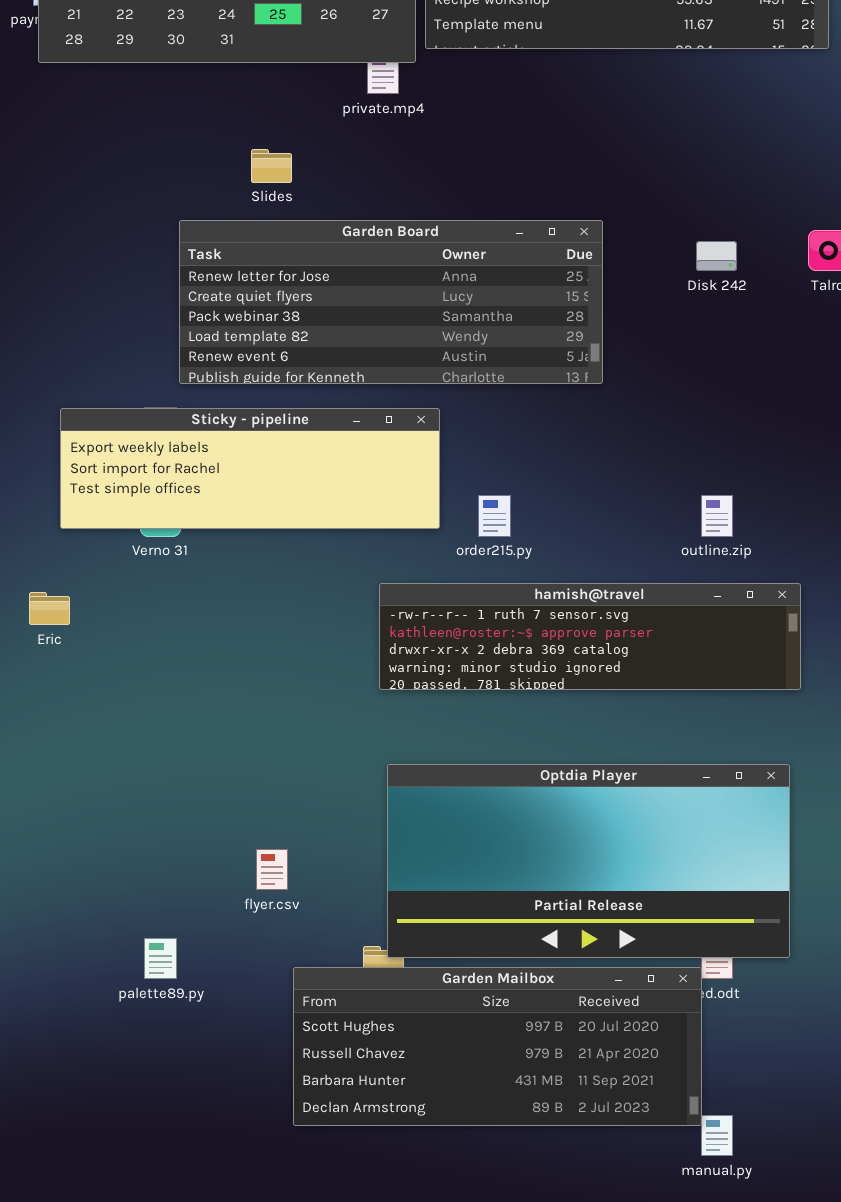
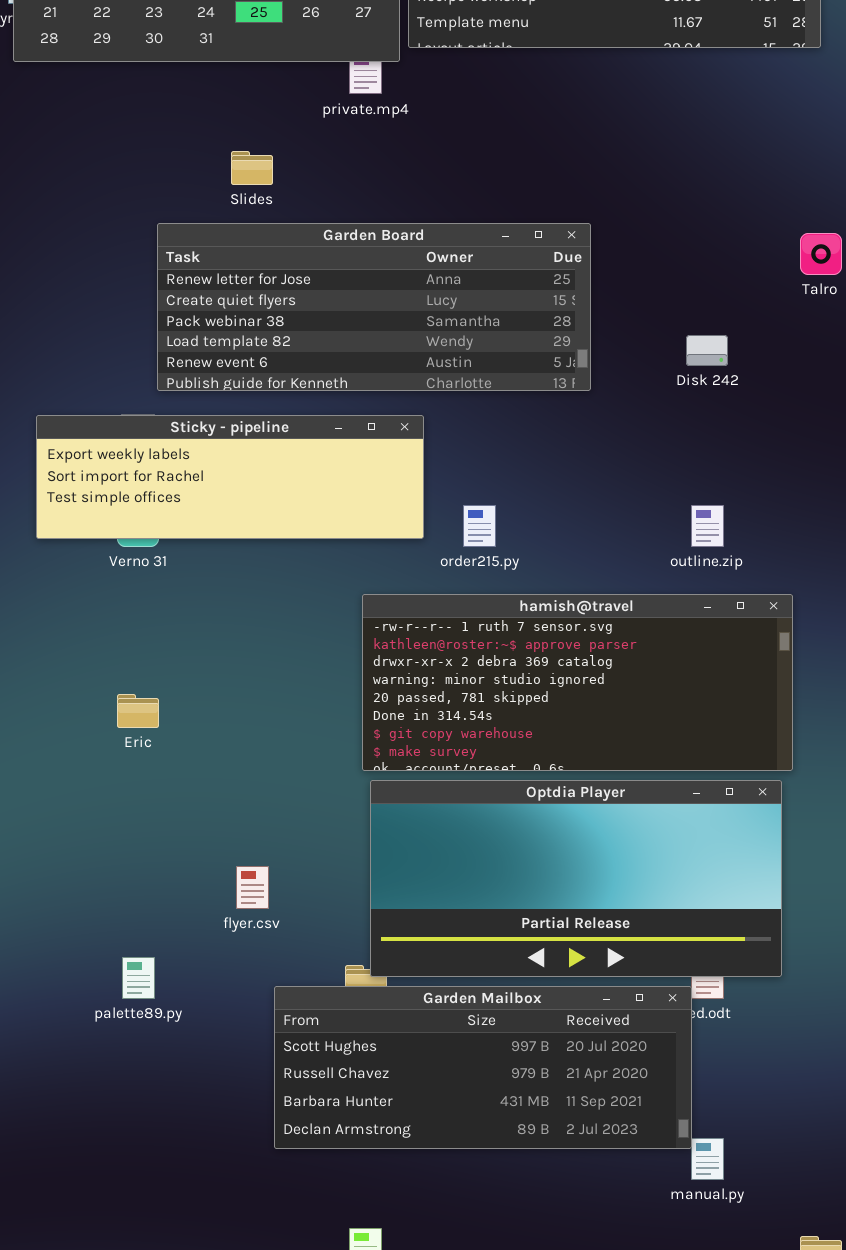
Disk 242: [696,241,737,271] -> [686,335,728,366], moved
hamish@travel: [379,583,801,690] -> [362,594,793,771], resized
Eric: [29,592,70,625] -> [117,694,159,728], moved

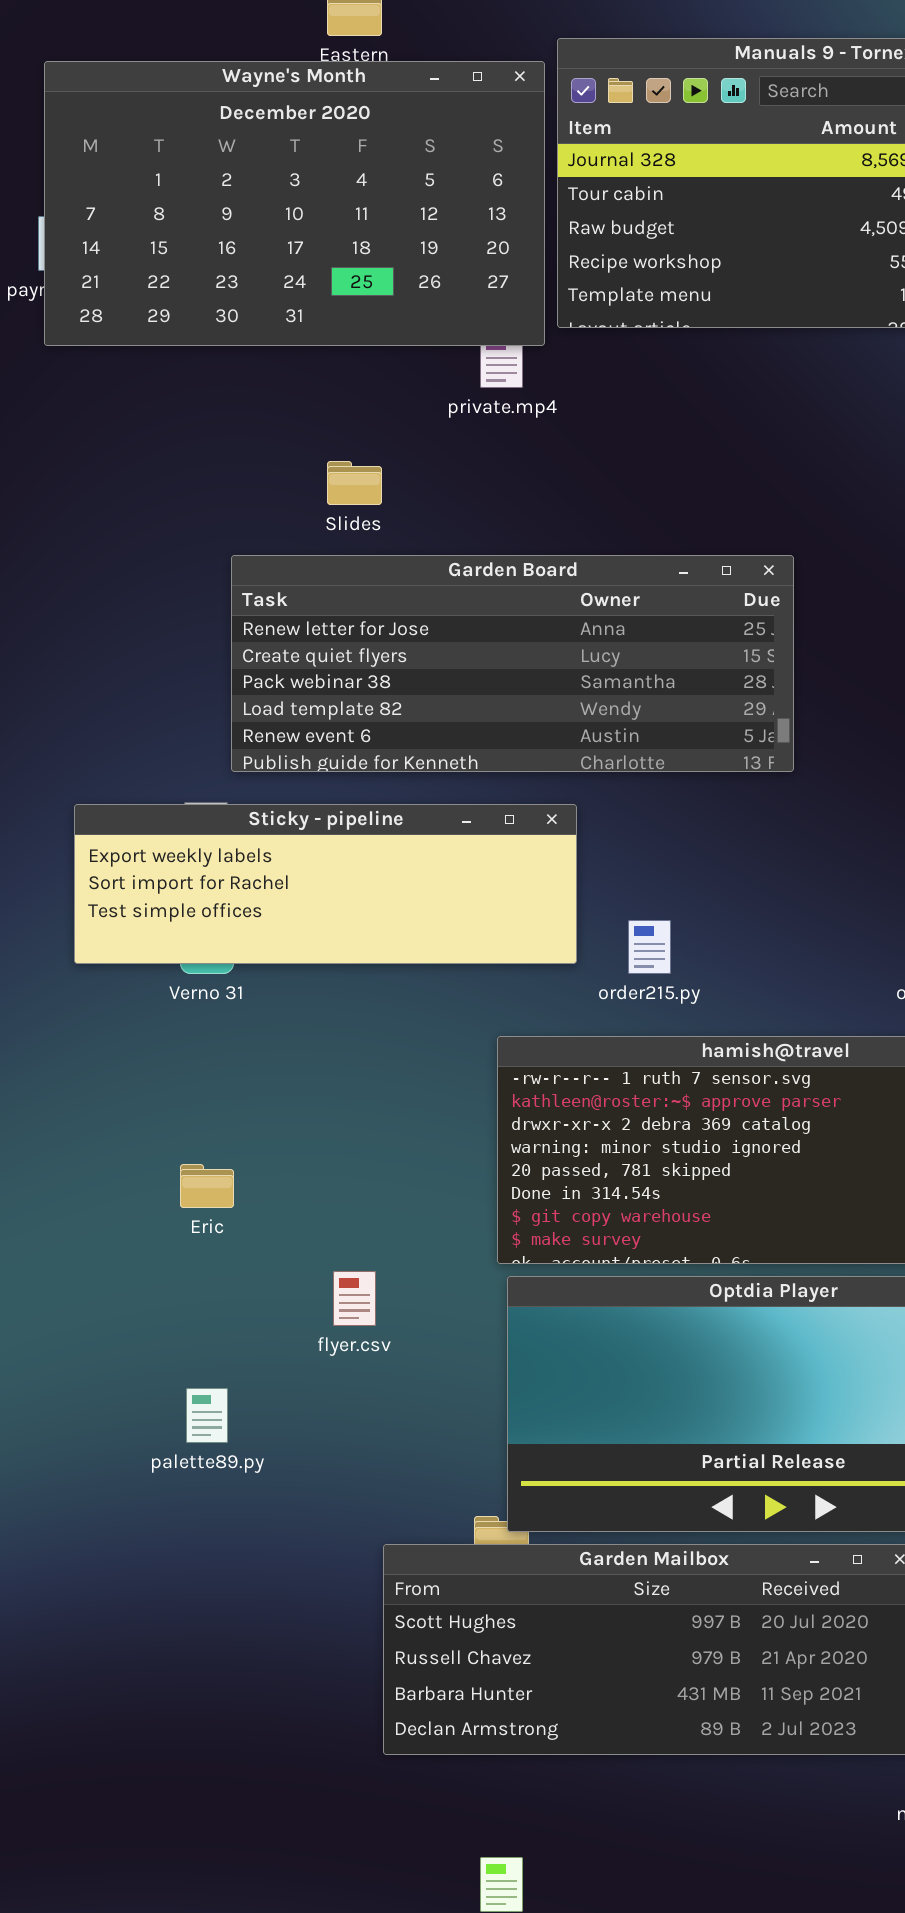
flyer.csv: [236,866,269,909] -> [333,1271,376,1326], moved
palette89.py: [122,957,155,999] -> [186,1388,228,1443], moved

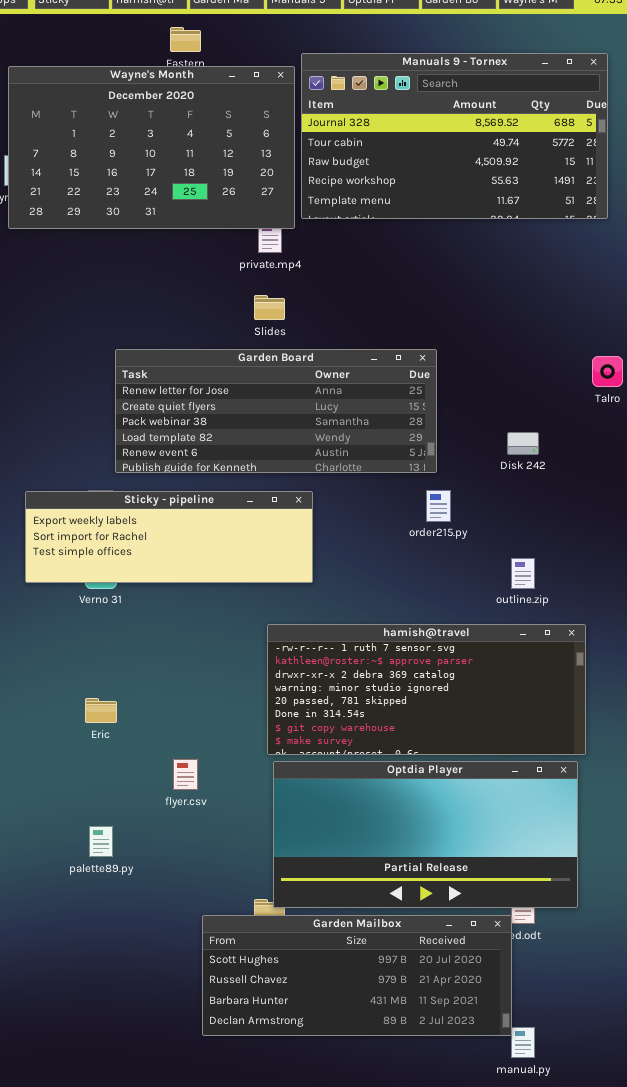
Slides: [327,461,382,505] -> [254,295,285,320], moved
order215.py: [628,920,671,974] -> [426,490,451,522], moved

